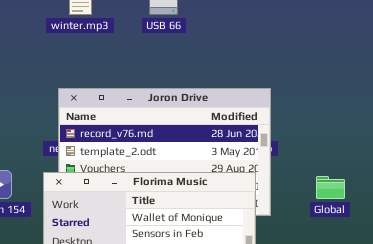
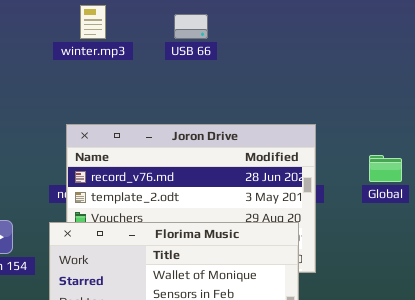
Global: [316,176,345,199] -> [369,155,402,182], moved

